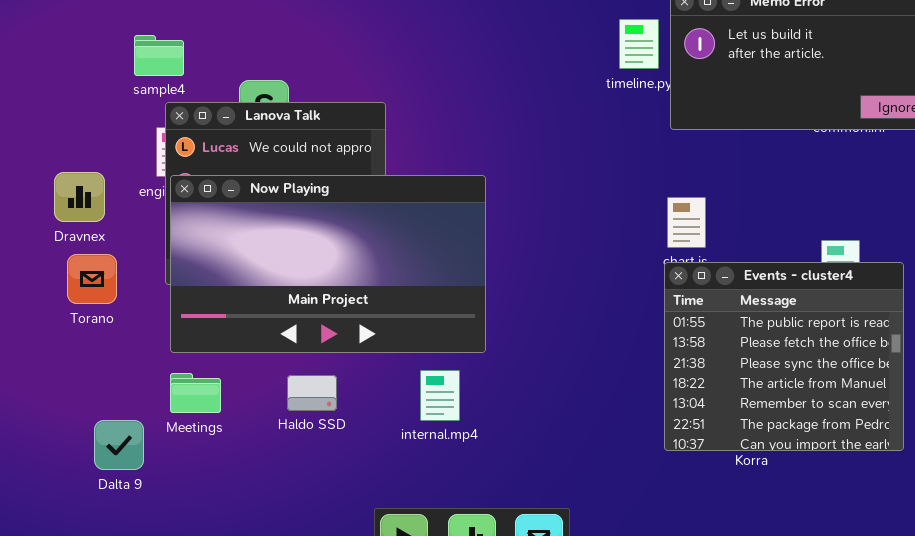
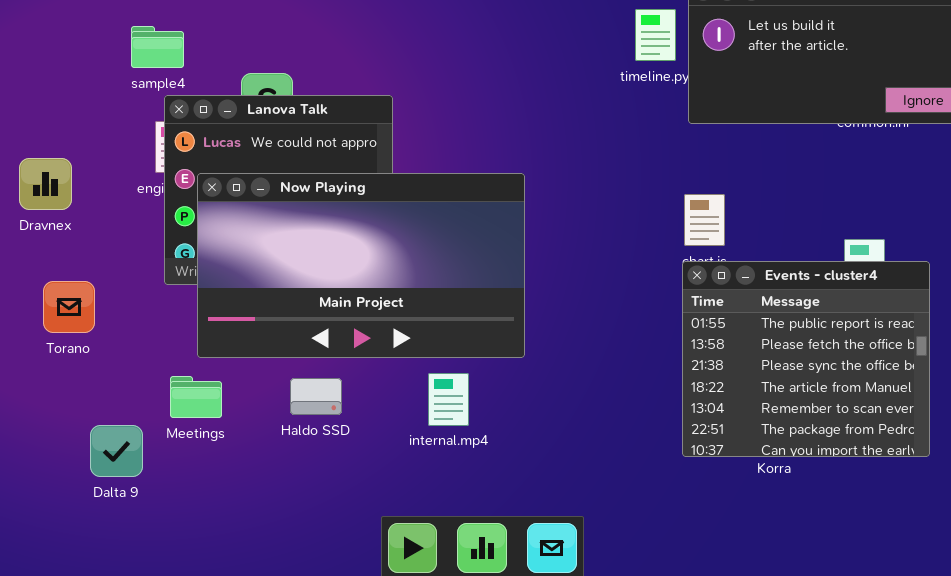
Dravnex: [54,172,105,222] -> [19,158,72,210], moved
Now Playing: [170,175,486,353] -> [197,173,525,358], moved
Torano: [67,254,117,304] -> [43,281,95,333], moved

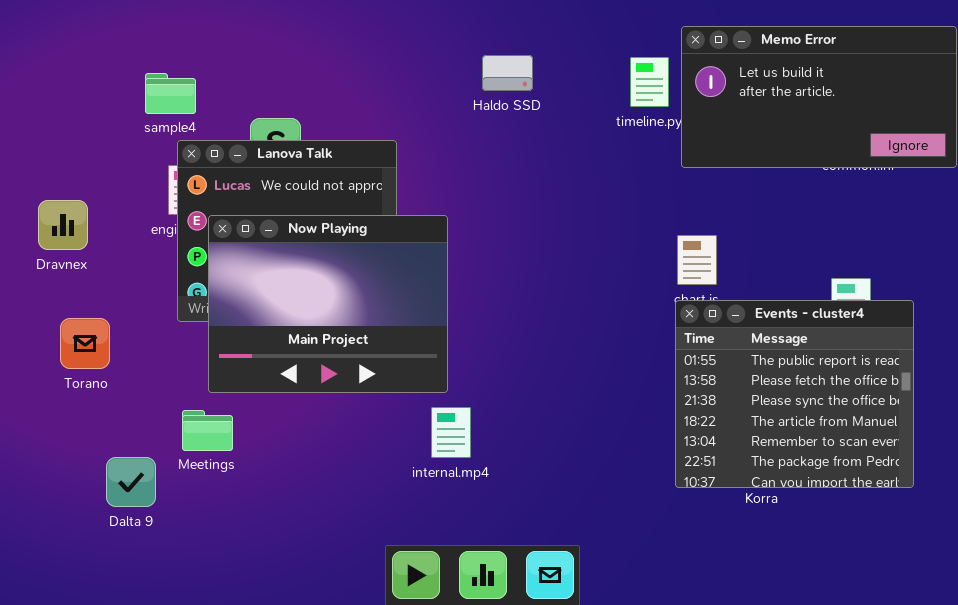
Now Playing: [197,173,525,358] -> [208,215,448,393], resized
Haldo SSD: [290,378,342,415] -> [482,55,533,91], moved

